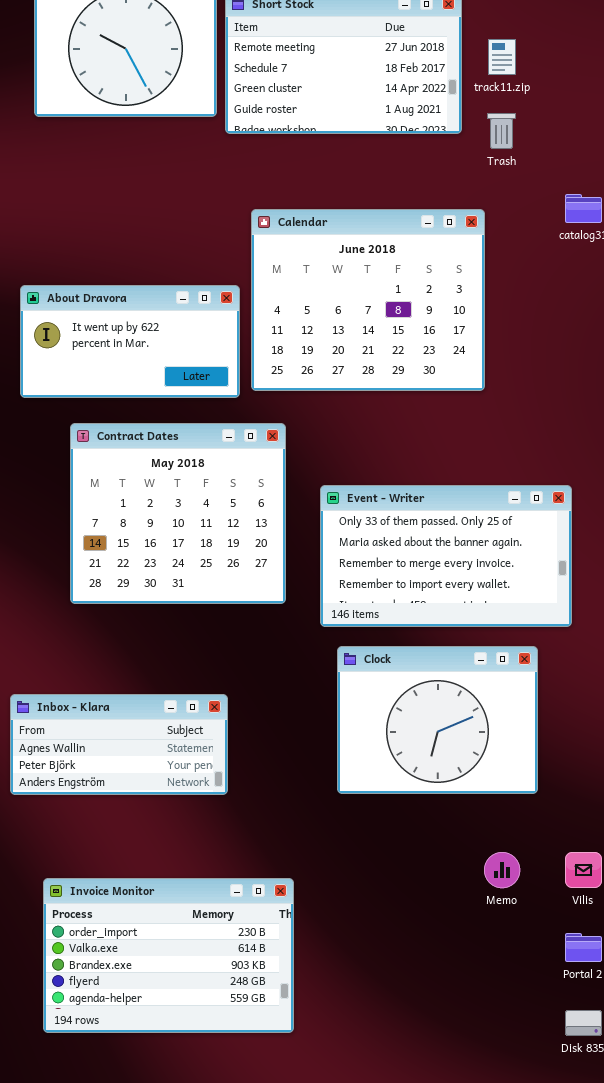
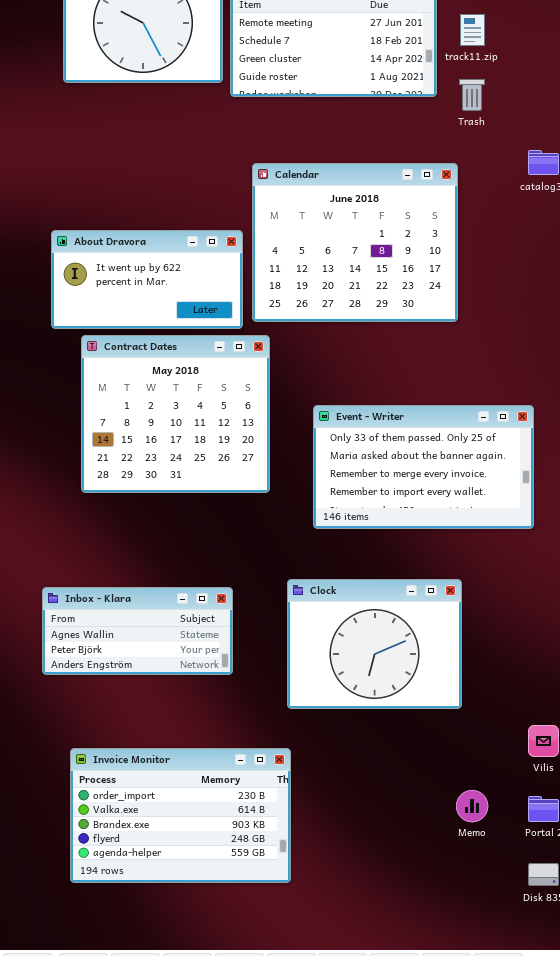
Contract Dates: [70,423,286,604] -> [81,335,270,493], moved
Clock: [337,646,538,794] -> [287,579,462,709], moved
Memo: [484,852,520,888] -> [456,790,488,822], moved

